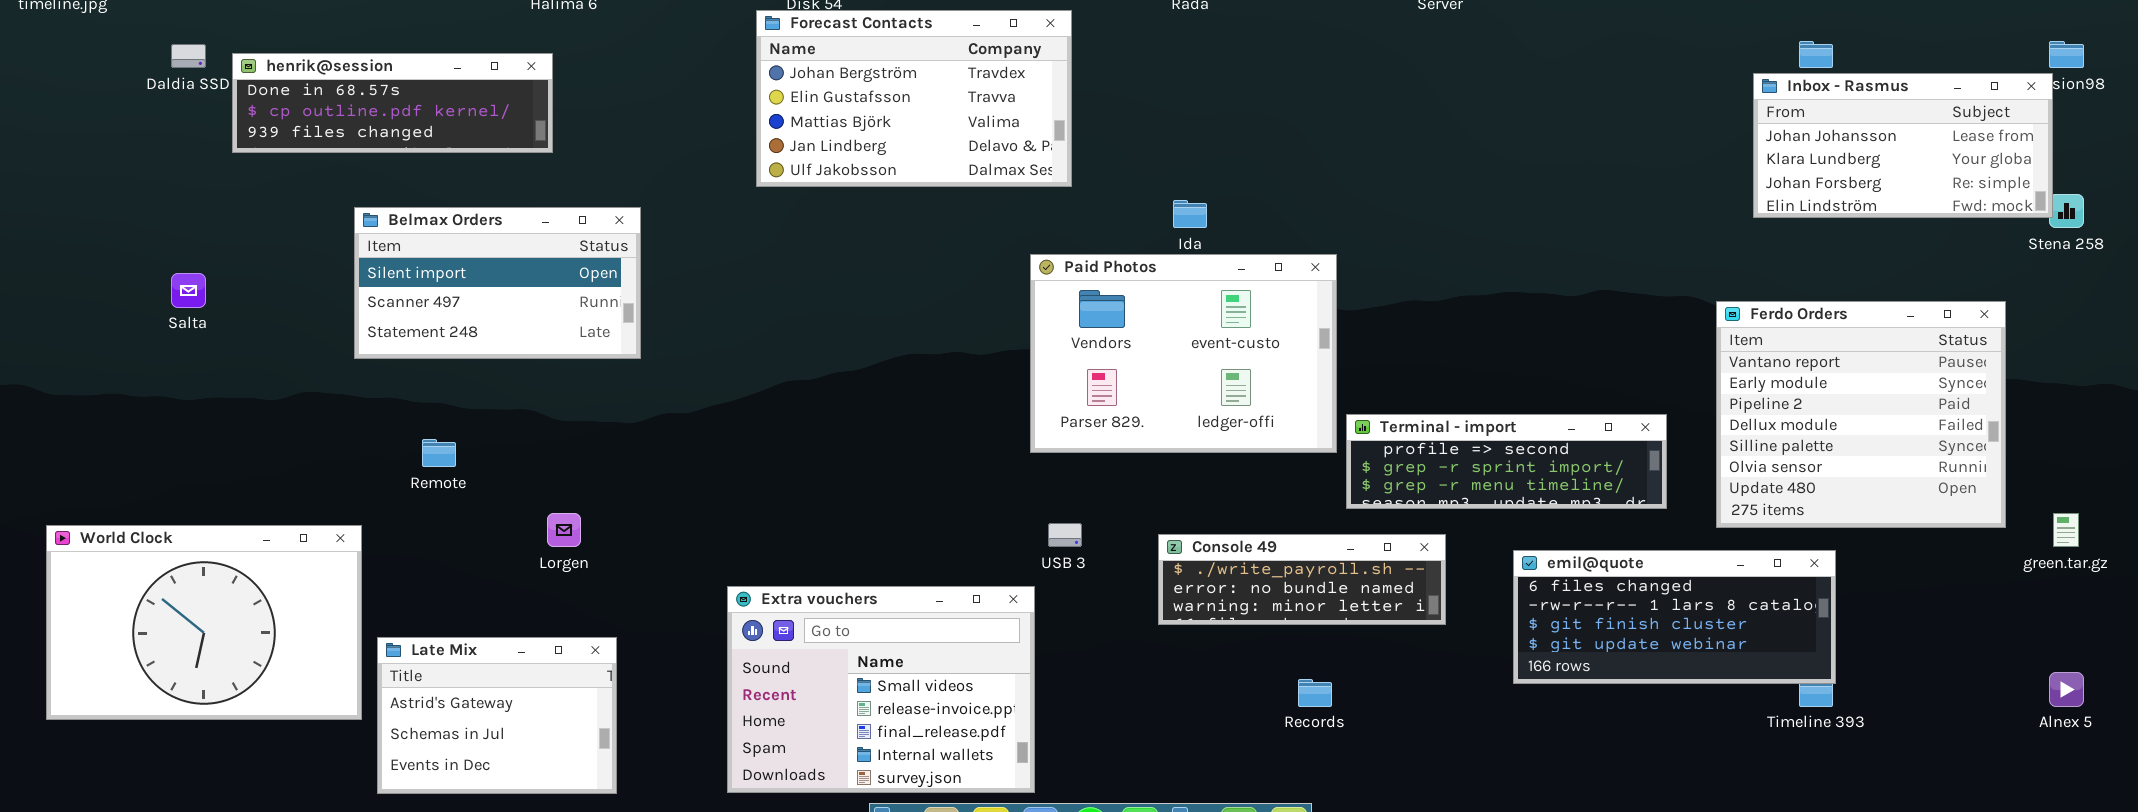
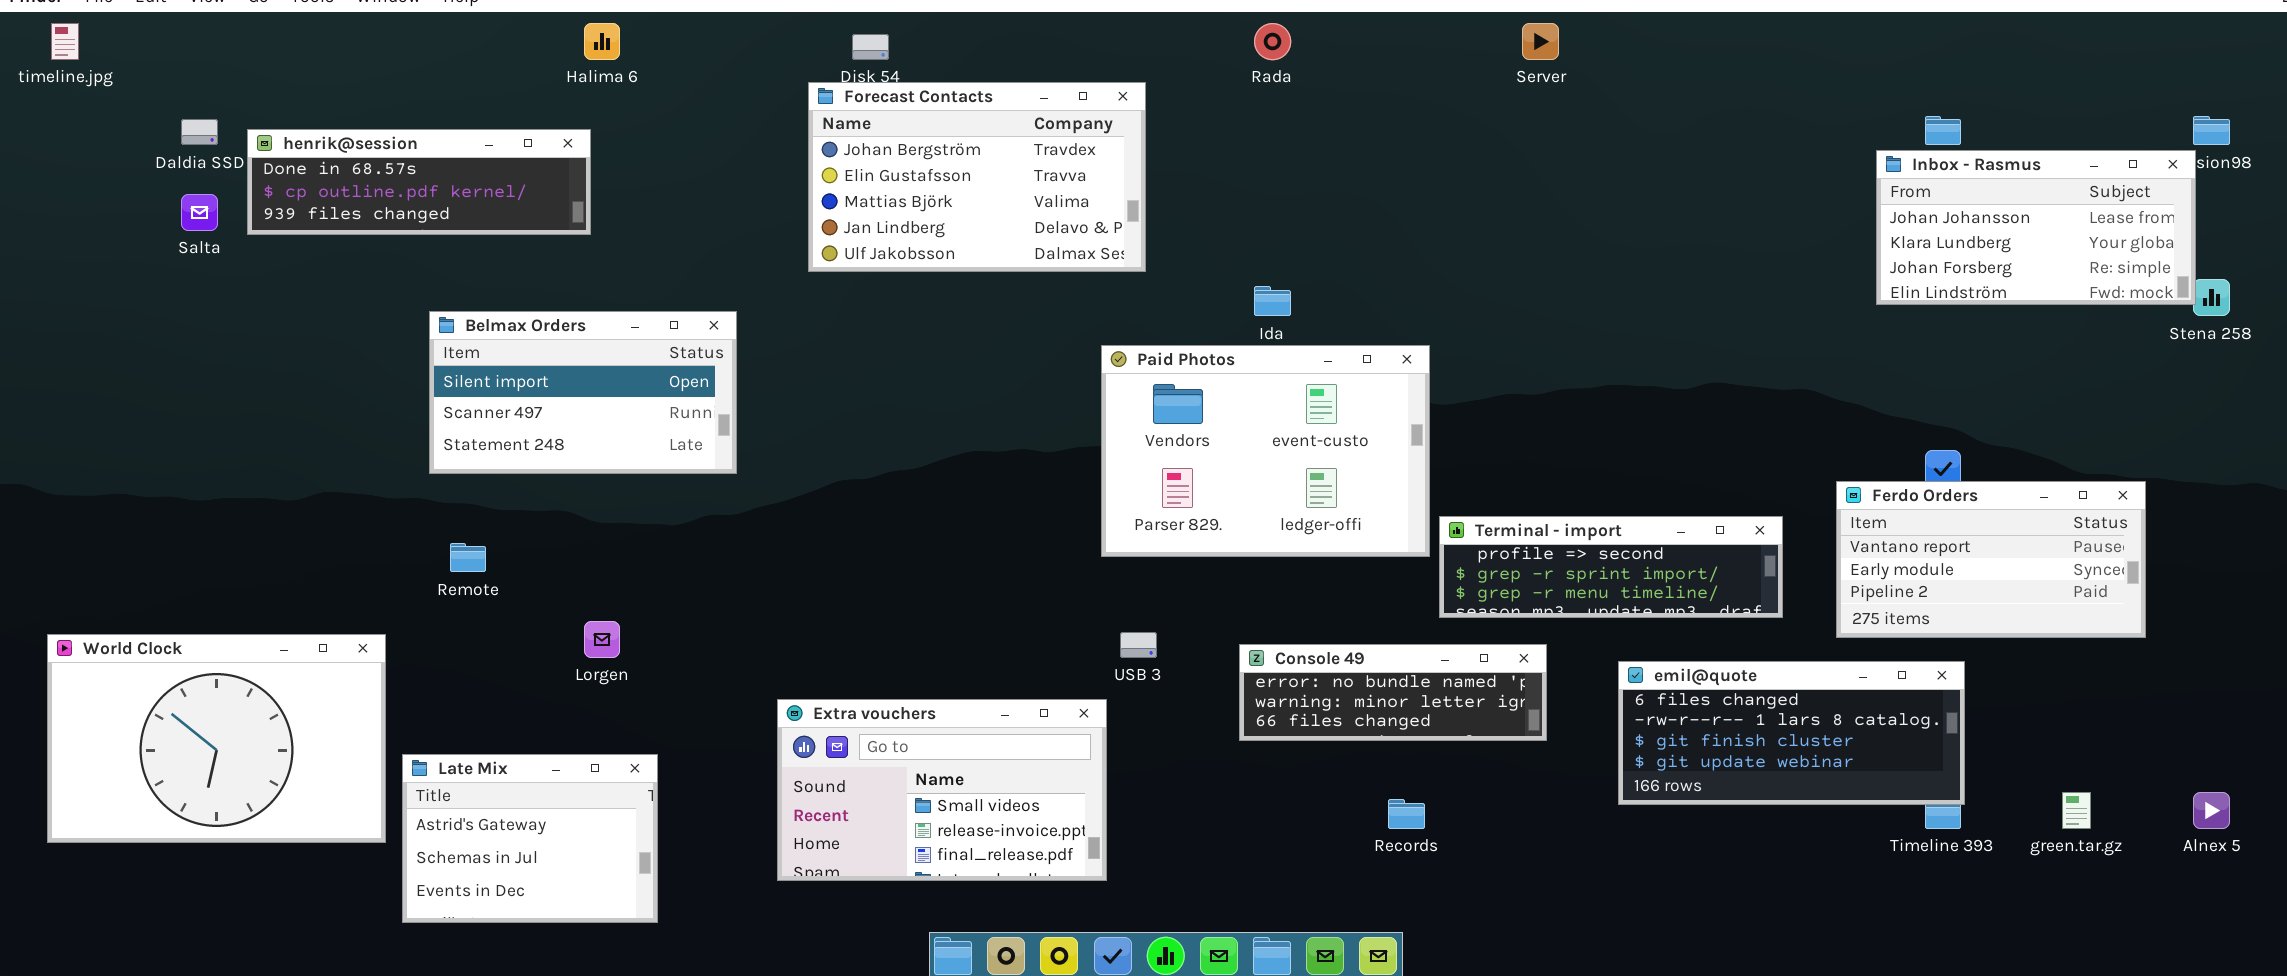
Belmax Orders: [354,207,641,359] -> [429,311,737,474], moved
Salta: [171,273,206,308] -> [181,194,218,231], moved
Ferdo Orders: [1716,301,2006,528] -> [1836,481,2146,638], resized
green.tar.gz: [2053,513,2079,547] -> [2062,792,2091,829], moved
Console 49: [1158,534,1446,625] -> [1239,644,1547,741], scrolled down 1 row
Extra vouchers: [727,586,1035,793] -> [777,699,1107,881], resized

